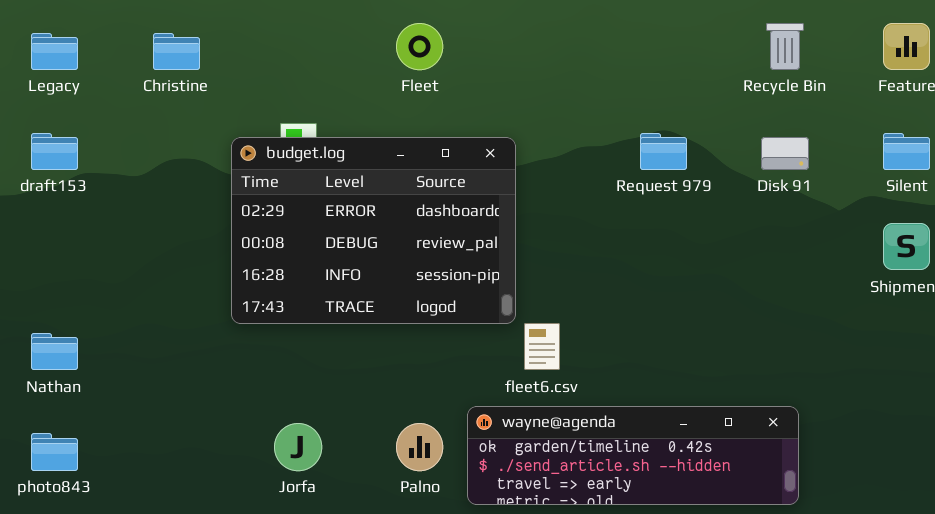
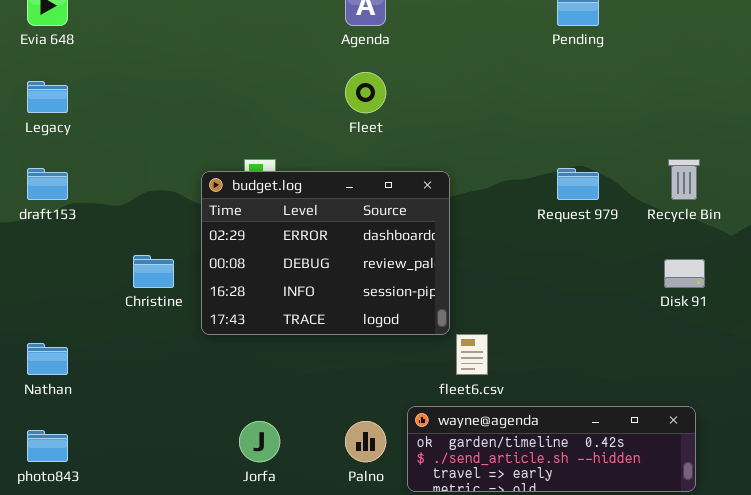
Recycle Bin: [766,23,804,70] -> [668,159,700,200], moved
Christine: [153,33,200,70] -> [133,255,174,288], moved
Disk 91: [761,137,809,170] -> [664,259,705,288], moved

